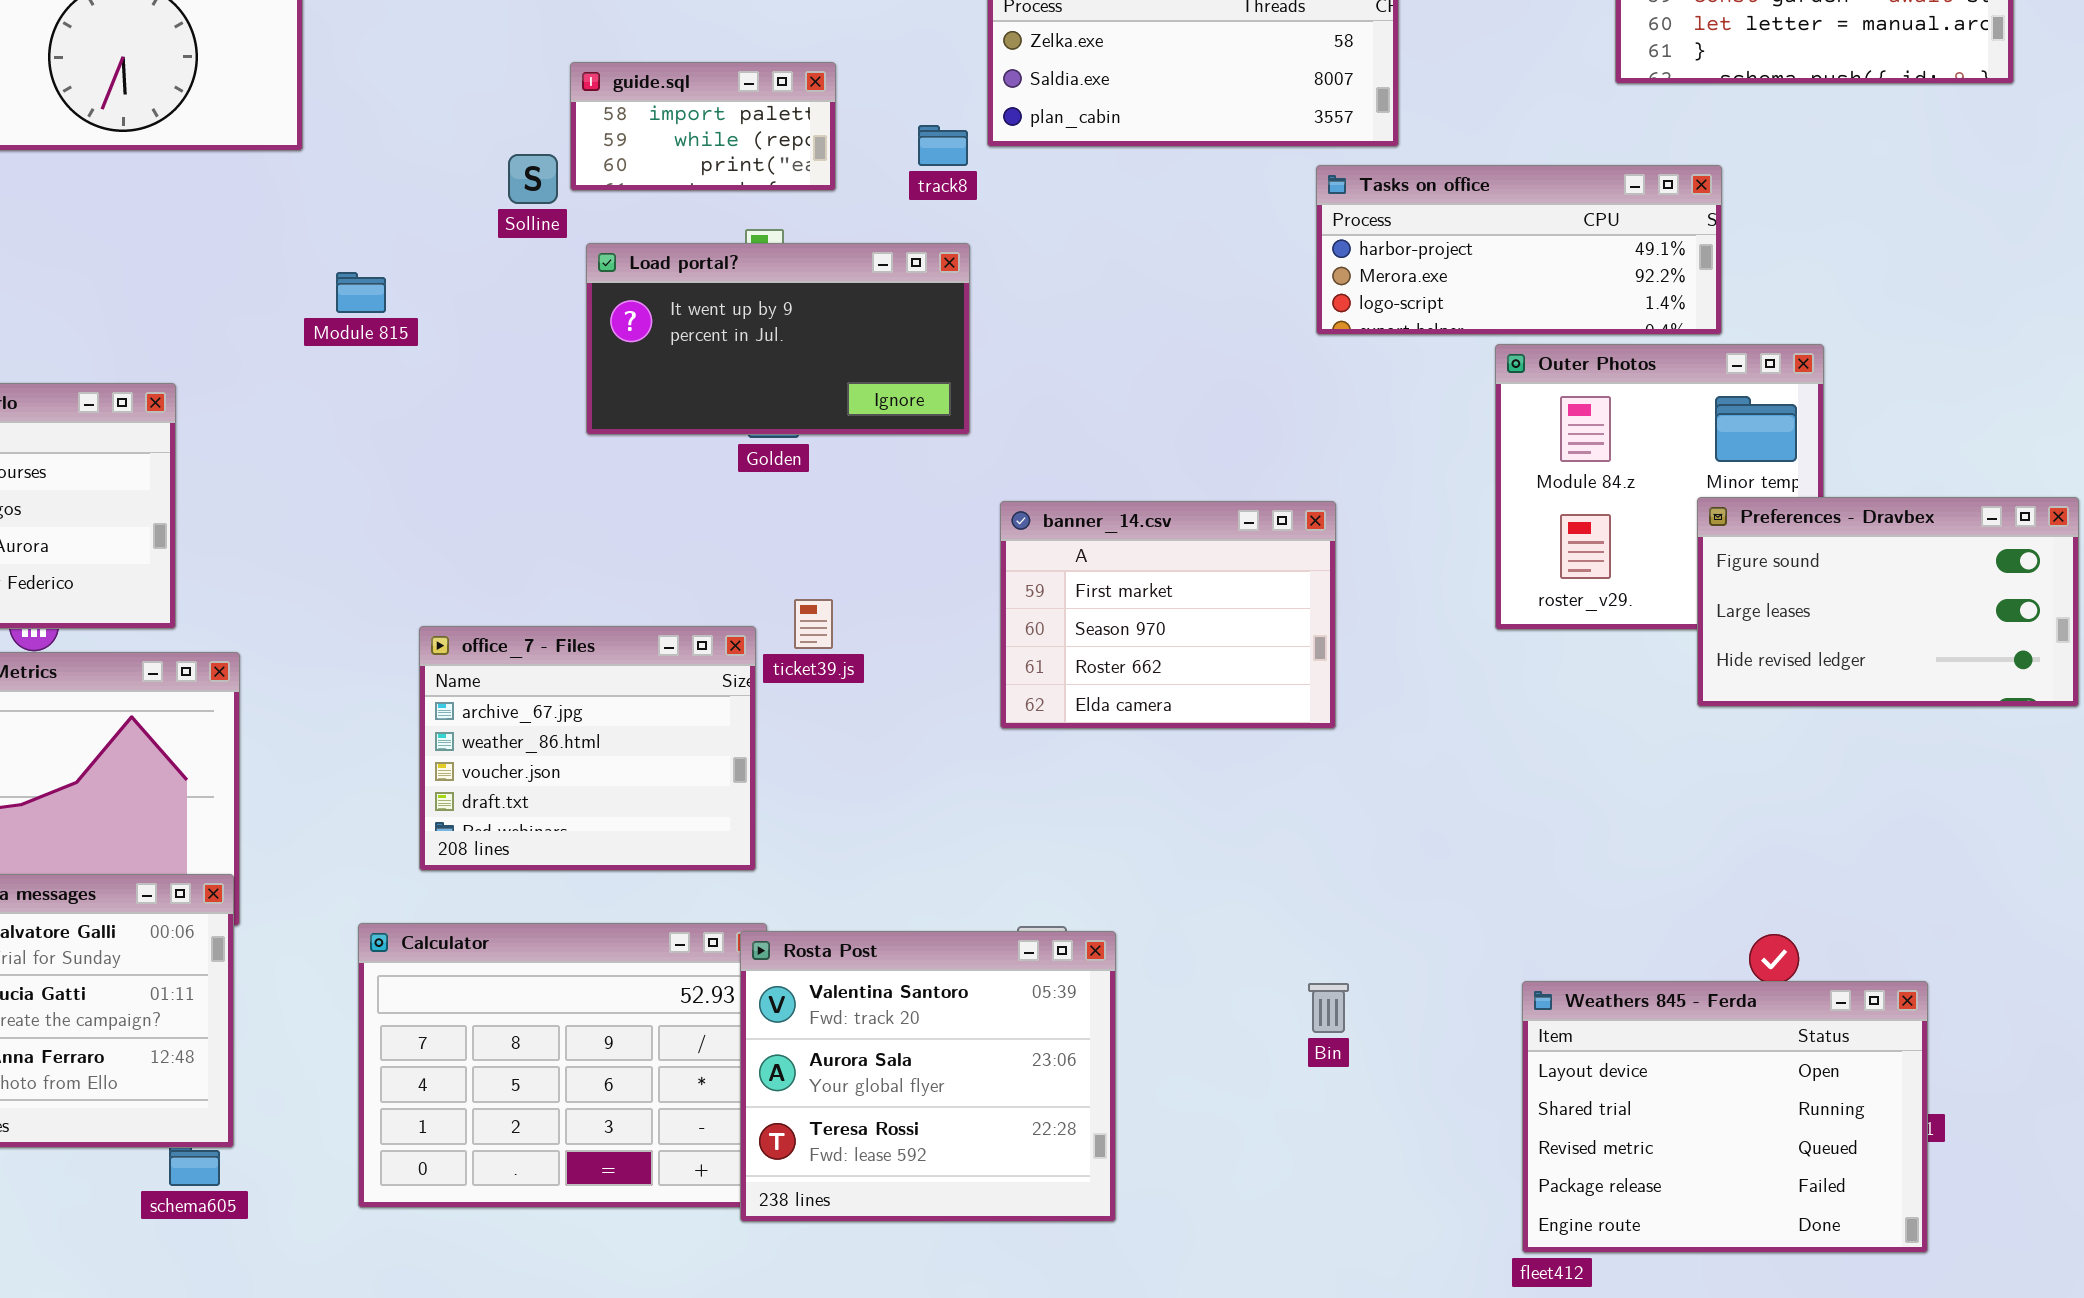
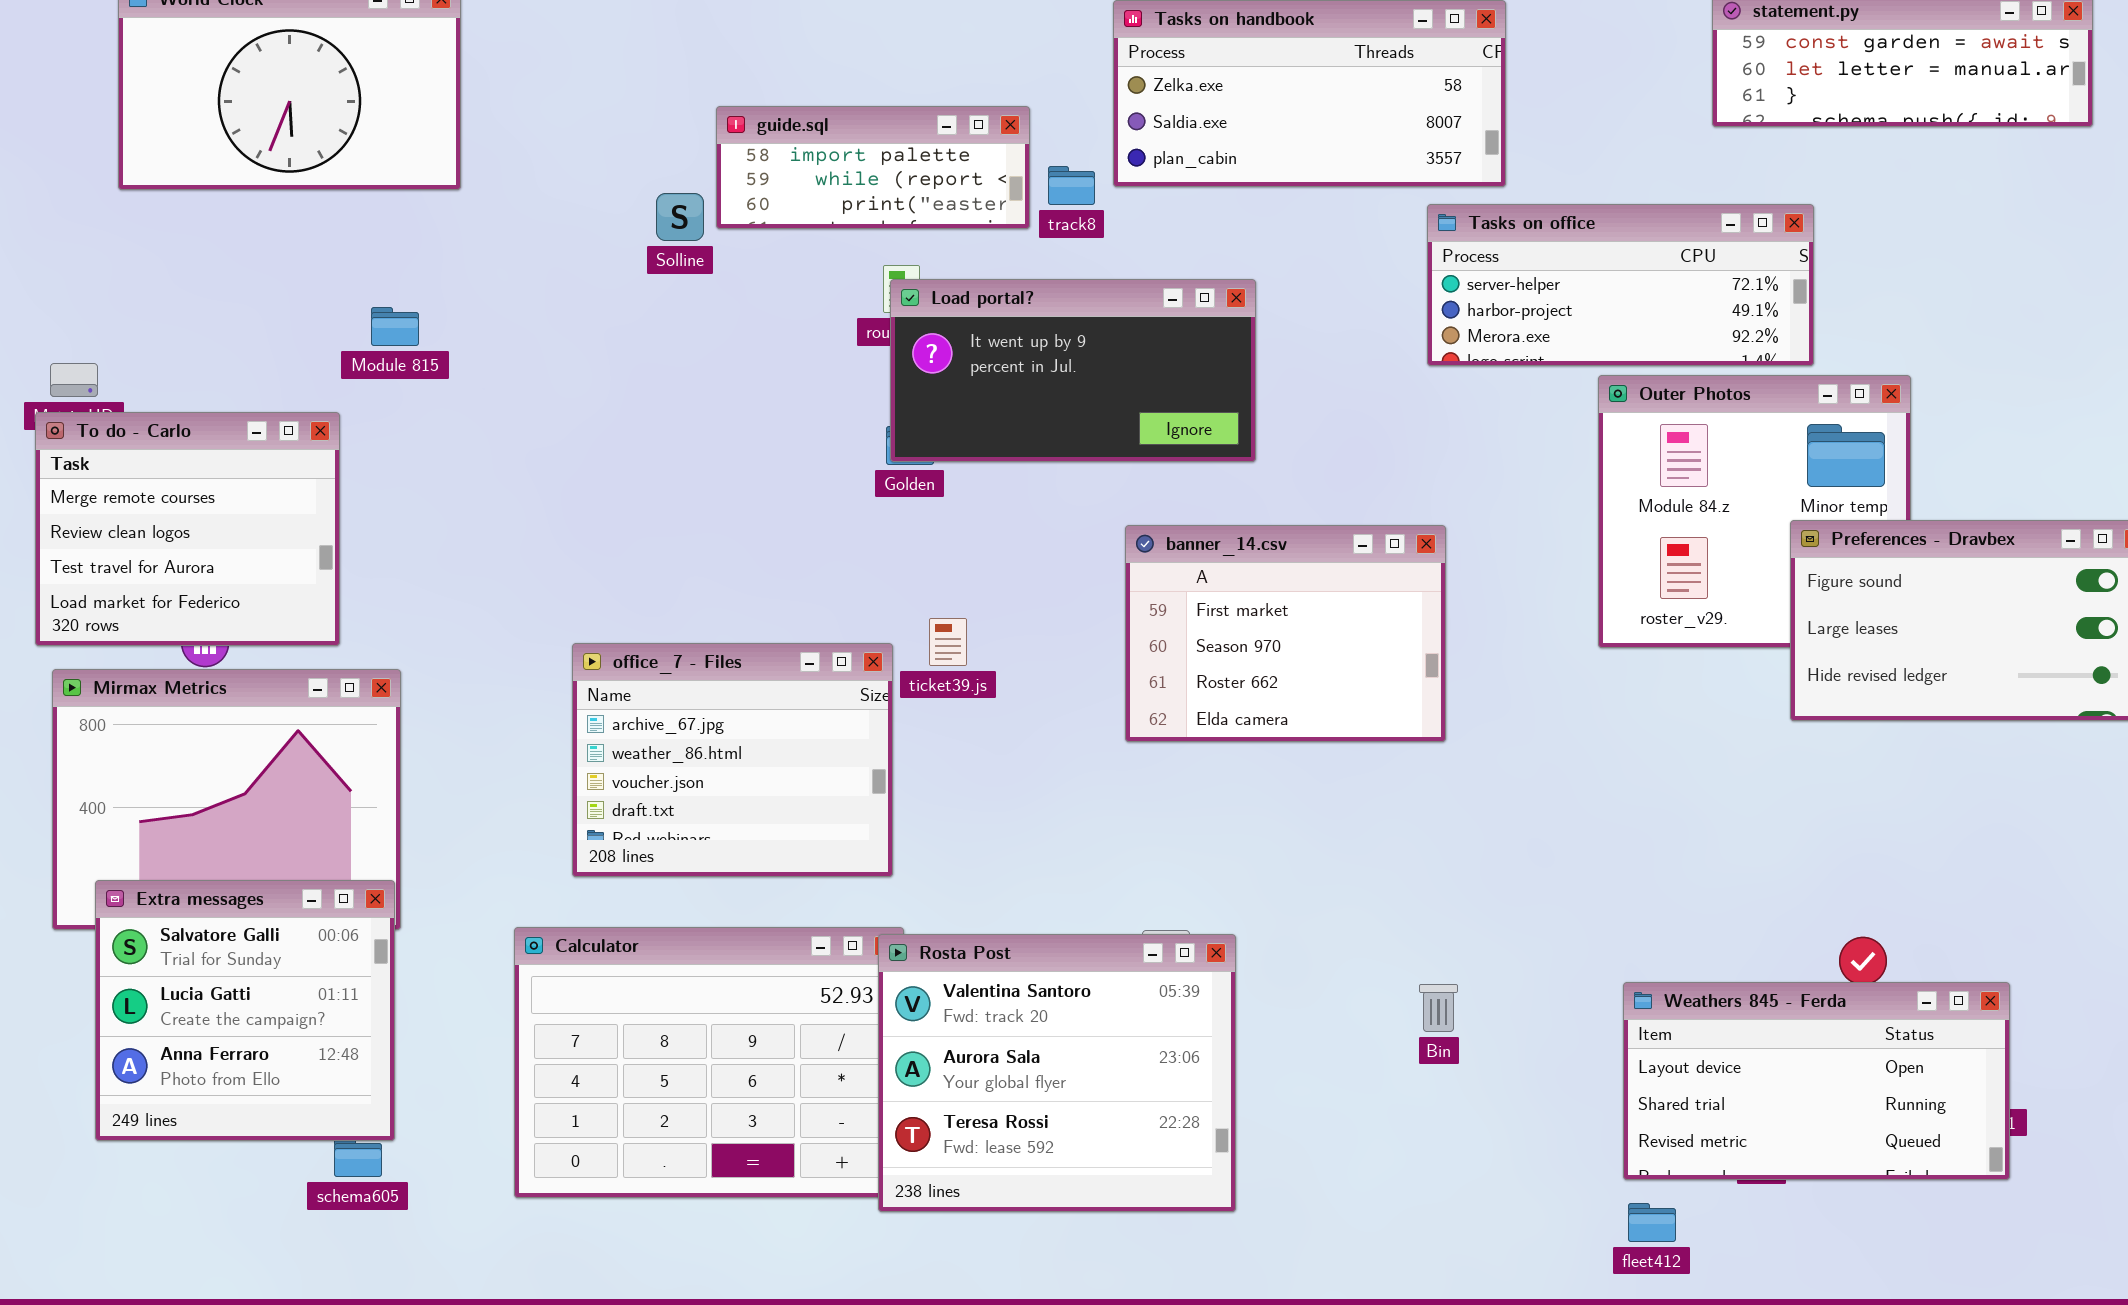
guide.sql: [570,62,836,191] -> [716,106,1030,229], resized
Tasks on office: [1316,165,1722,335] -> [1427,204,1814,366], scrolled up 1 row
Load portal?: [586,243,970,435] -> [890,279,1256,462], moved
Module 815: [336,272,386,313] -> [371,307,419,346], moved
Weathers 845 - Ferda: [1522,981,1928,1253] -> [1623,982,2010,1180], resized

